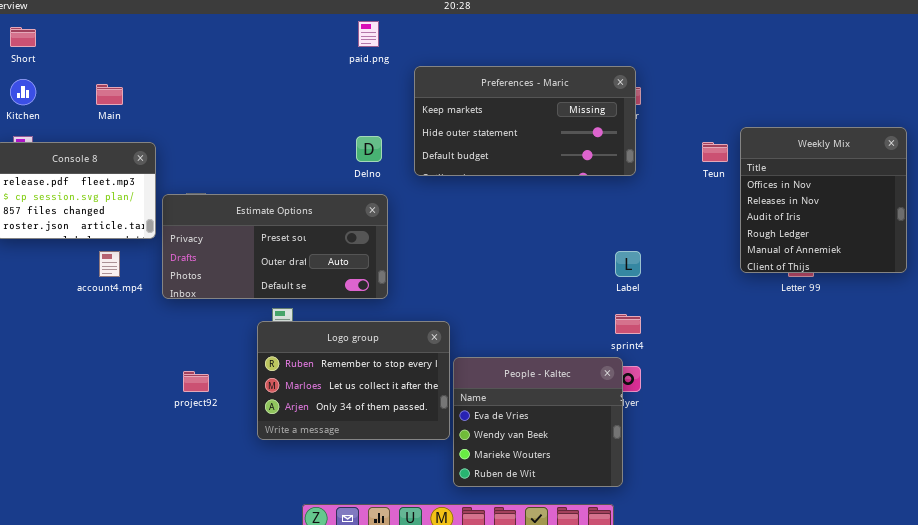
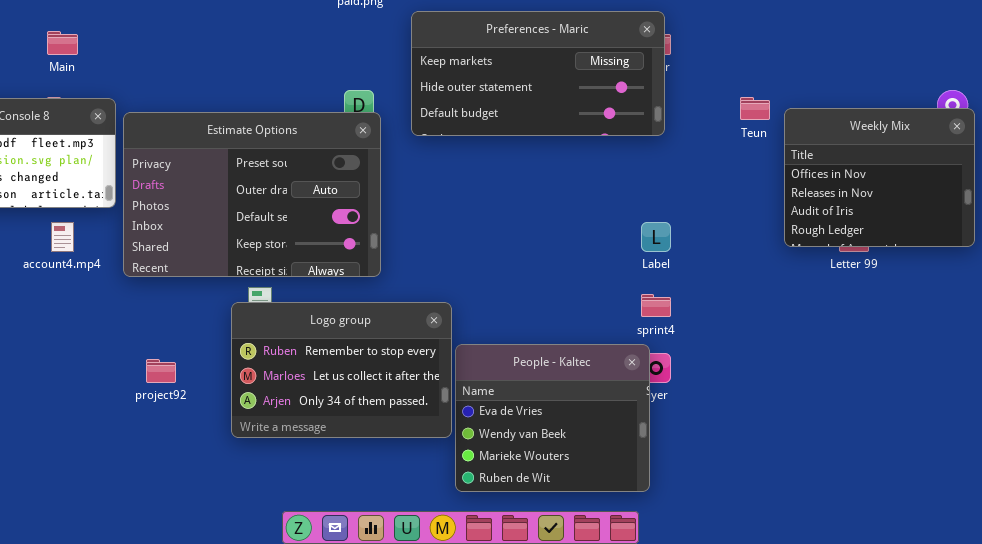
Weekly Mix: [740,127,907,273] -> [784,108,975,247], resized
Estimate Options: [162,194,388,299] -> [123,112,381,277], resized

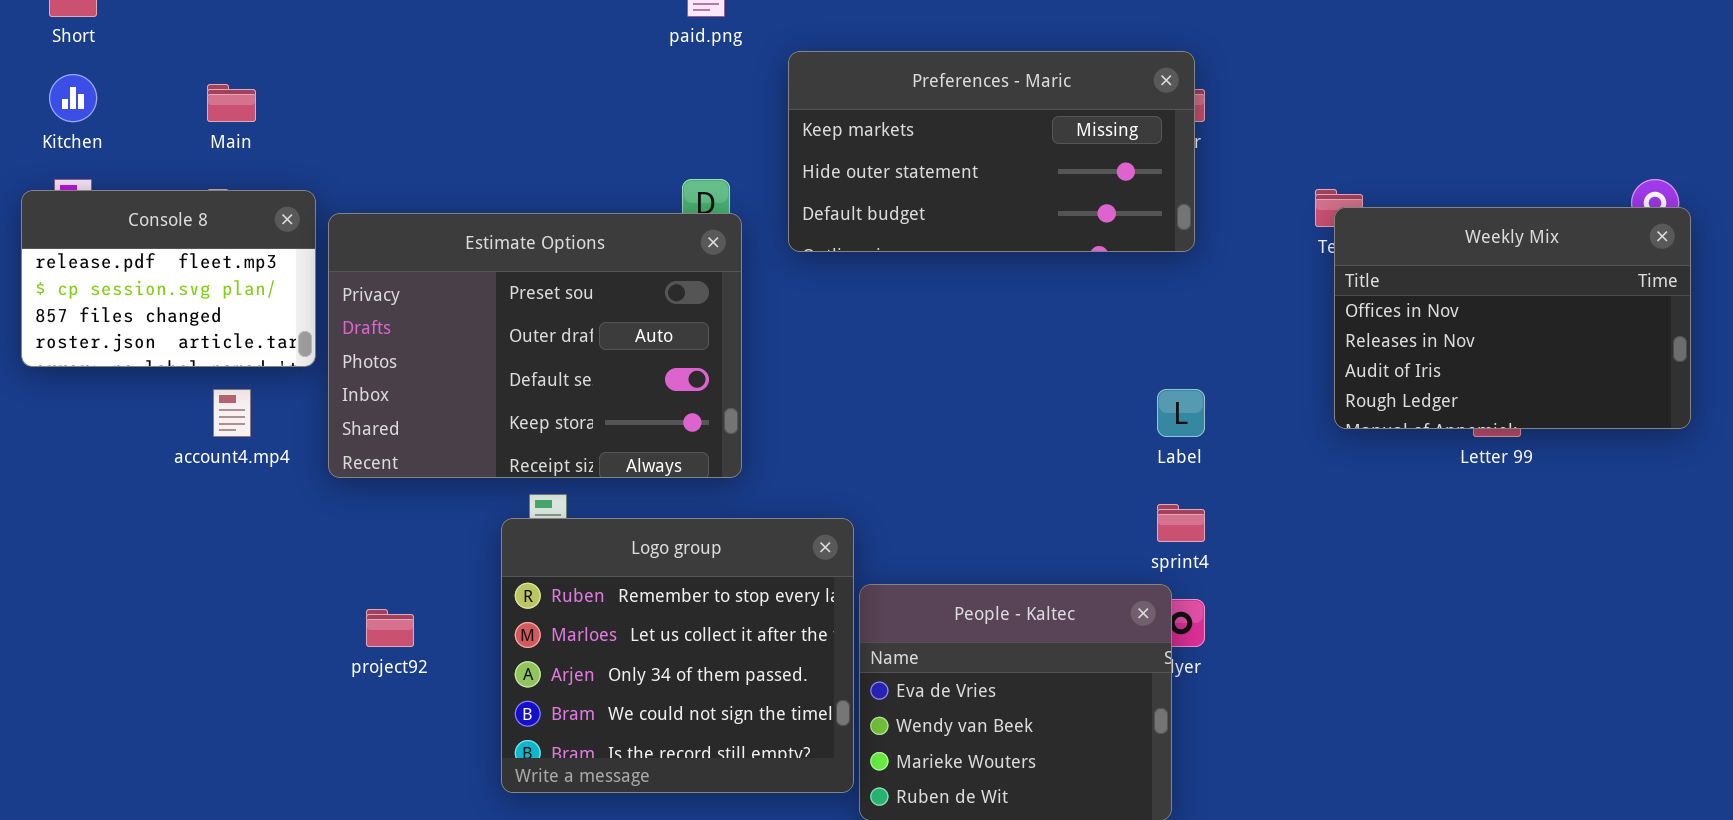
Weekly Mix: [784,108,975,247] -> [1334,207,1691,429], resized
Logo group: [231,302,452,438] -> [501,518,854,793], resized

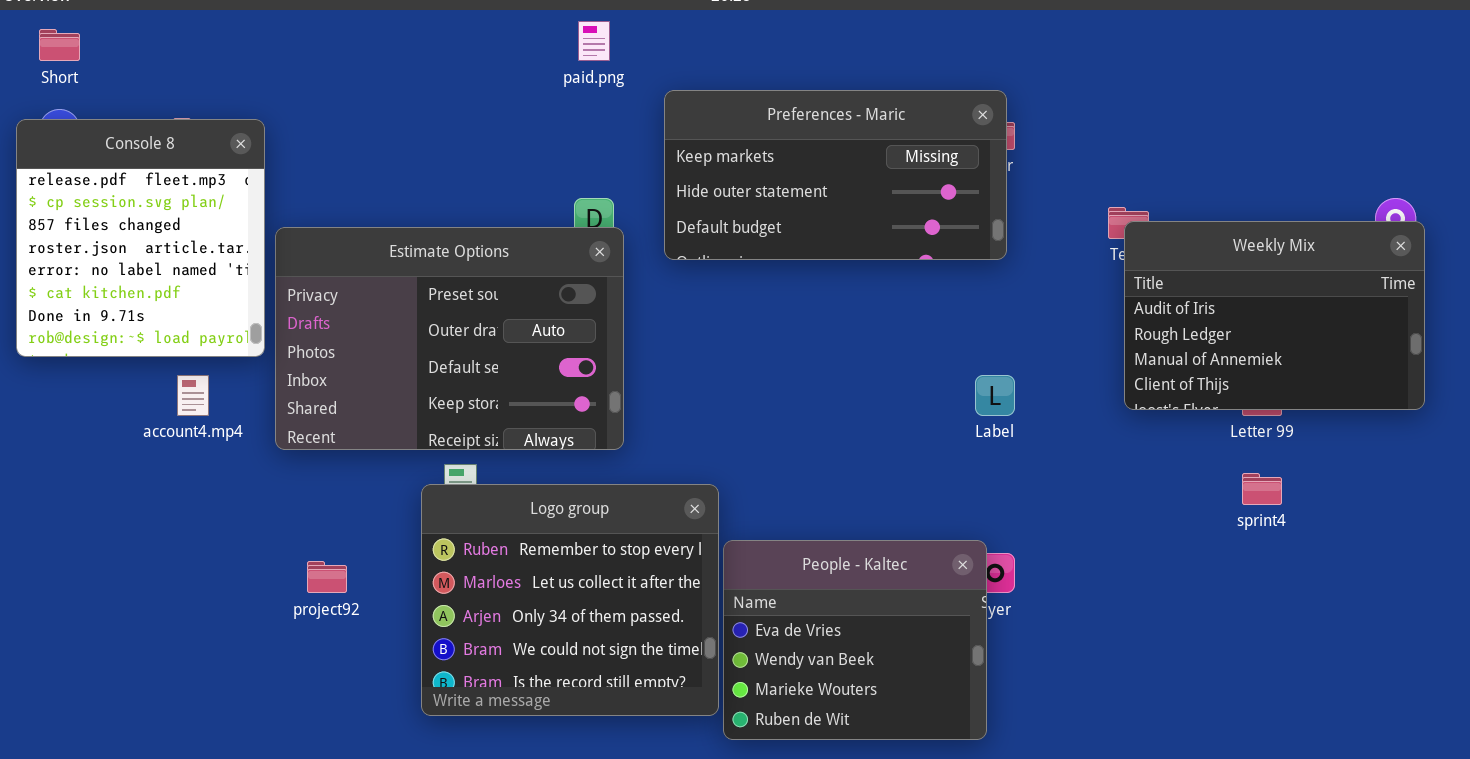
Console 8: [21,190,316,367] -> [16,119,265,357], resized
Weekly Mix: [1334,207,1691,429] -> [1124,221,1425,410], scrolled down 2 rows
sprint4: [1157,504,1205,542] -> [1242,473,1282,505], moved

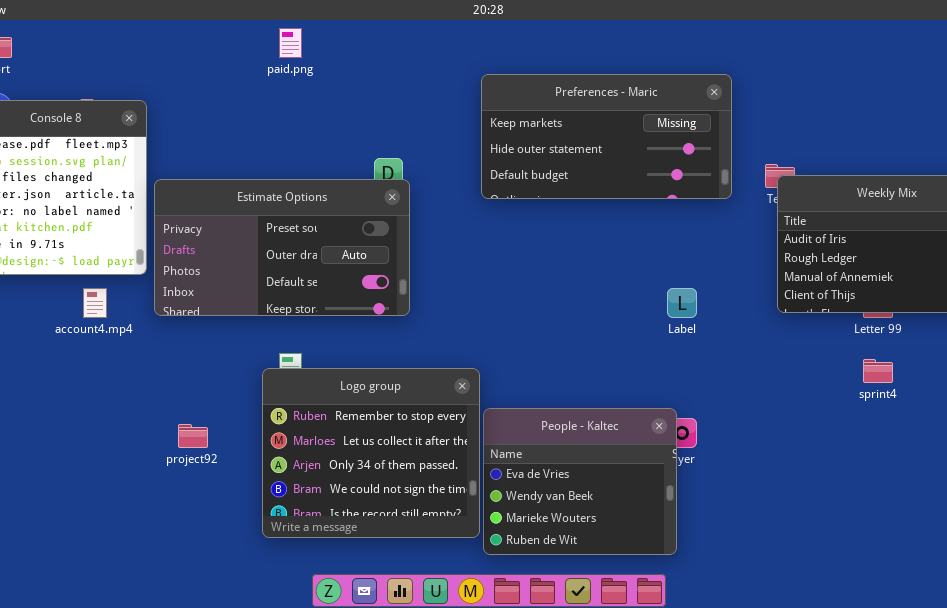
paid.png: [578,21,610,61] -> [279,28,302,58], moved
Preferences - Maric: [664,90,1007,260] -> [481,74,732,199], moved
Estimate Options: [275,227,624,450] -> [154,179,410,316], resized

